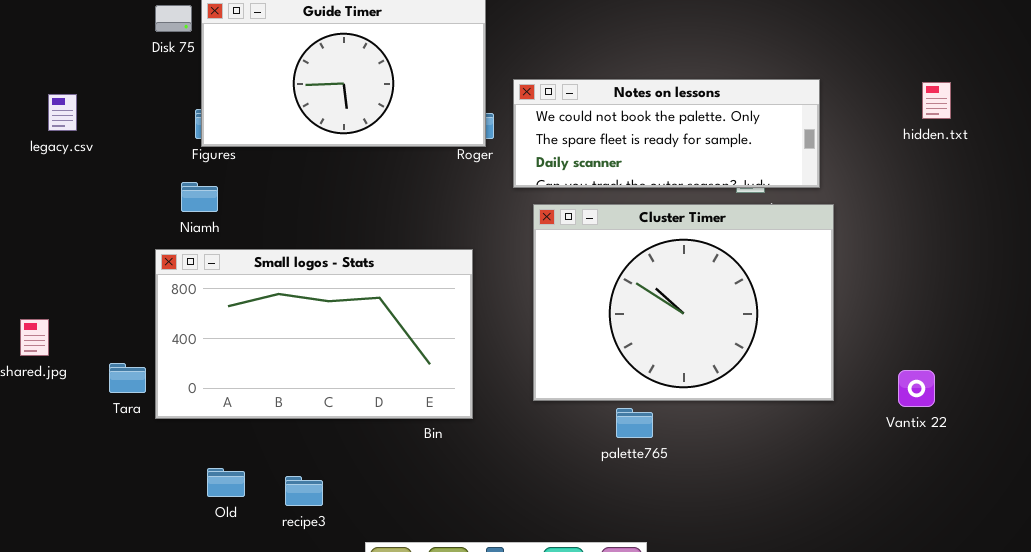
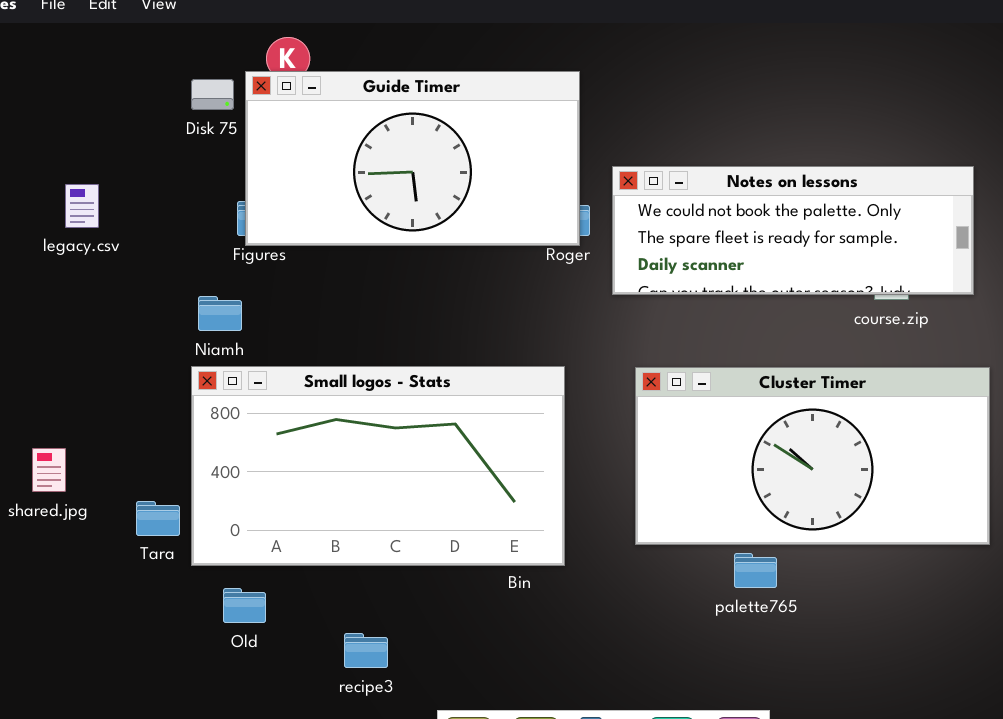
Niamh: [181,182,218,212] -> [198,296,242,331], moved
Cluster Timer: [533,204,834,401] -> [635,367,990,545], resized
Old: [207,468,245,497] -> [223,588,266,623], moved

